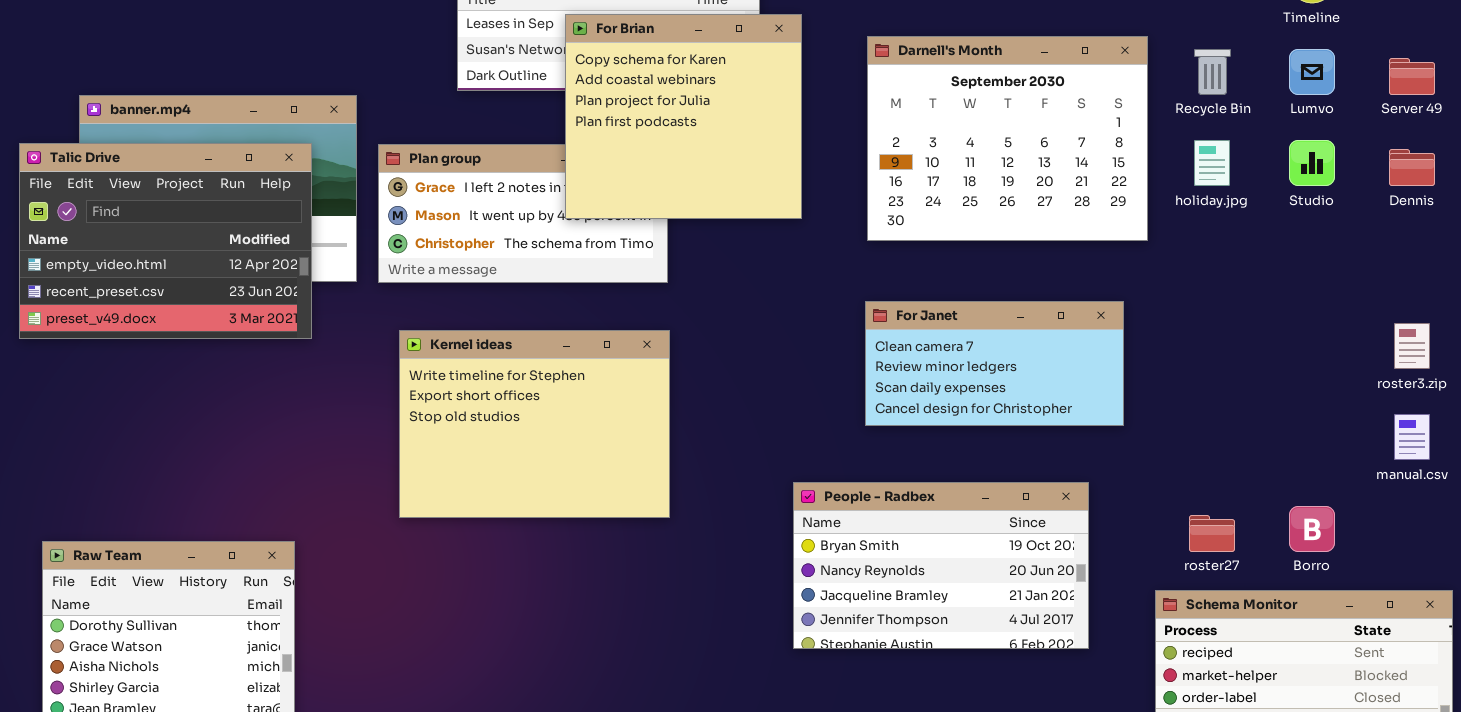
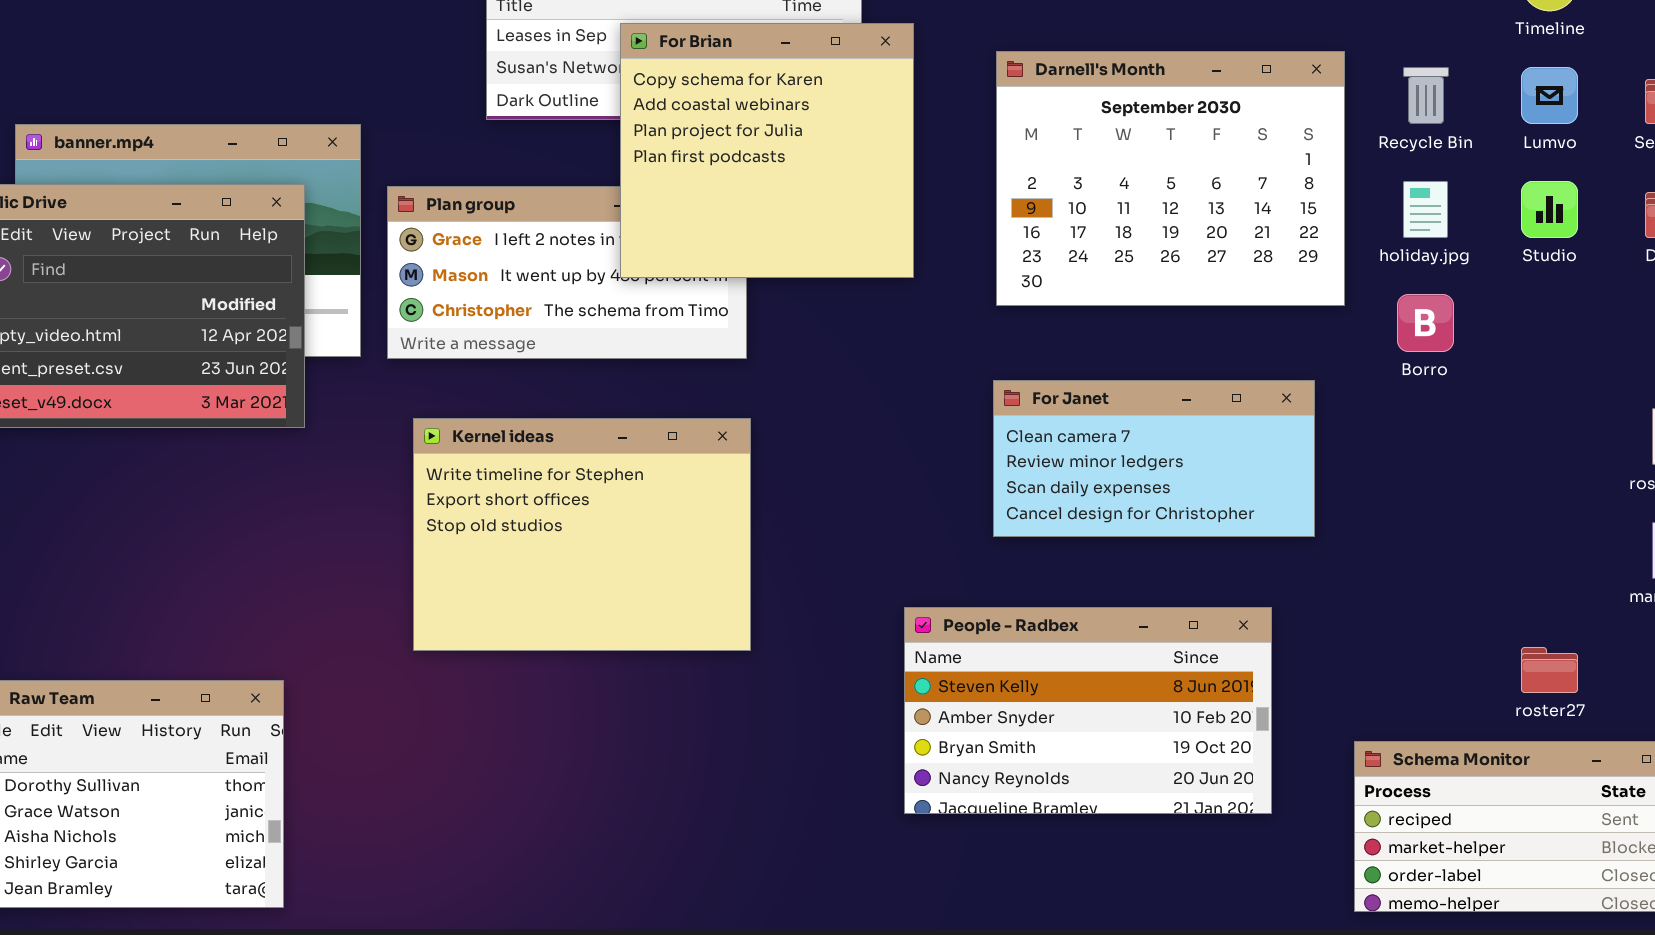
People - Radbex: [793,482,1089,649] -> [904,607,1272,814], scrolled up 2 rows
Borro: [1289,506,1335,552] -> [1397,294,1454,352], moved
roster27: [1189,515,1235,552] -> [1521,647,1578,693], moved

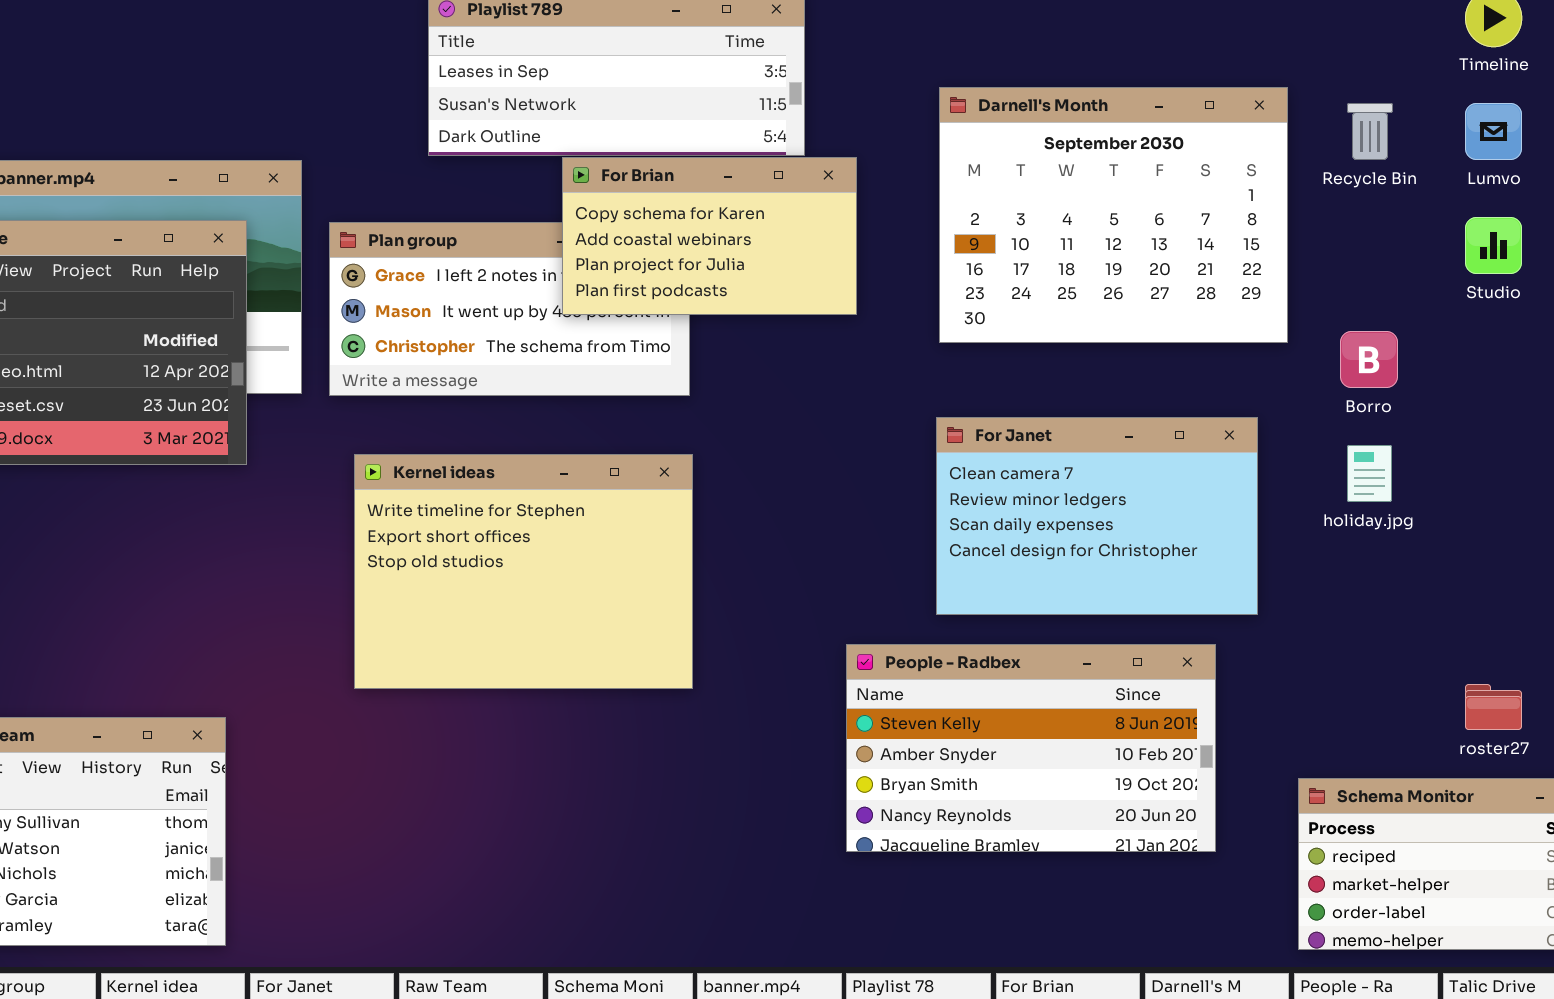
For Brian: [620,23,914,278] -> [562,157,857,315], resized
holiday.jpg: [1403,181,1448,238] -> [1347,445,1392,502], moved
For Janet: [993,380,1315,537] -> [936,417,1258,615], resized

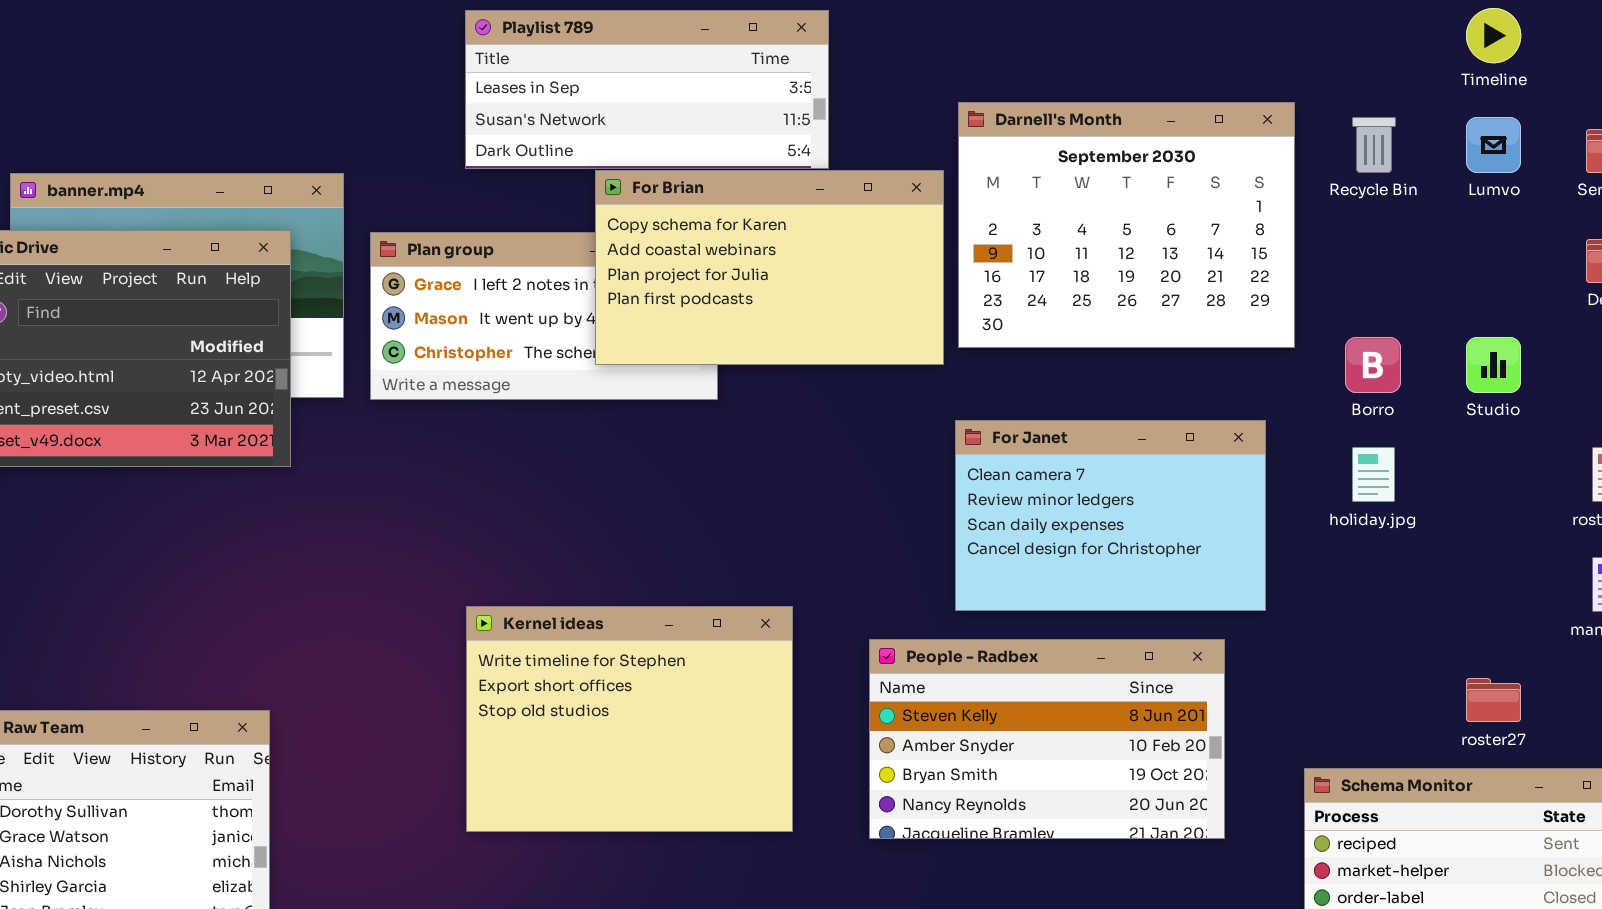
For Brian: [562,157,857,315] -> [595,170,944,365], resized
Studio: [1465,217,1522,274] -> [1466,337,1521,393], moved
Kernel ideas: [354,454,693,689] -> [466,606,793,832], moved

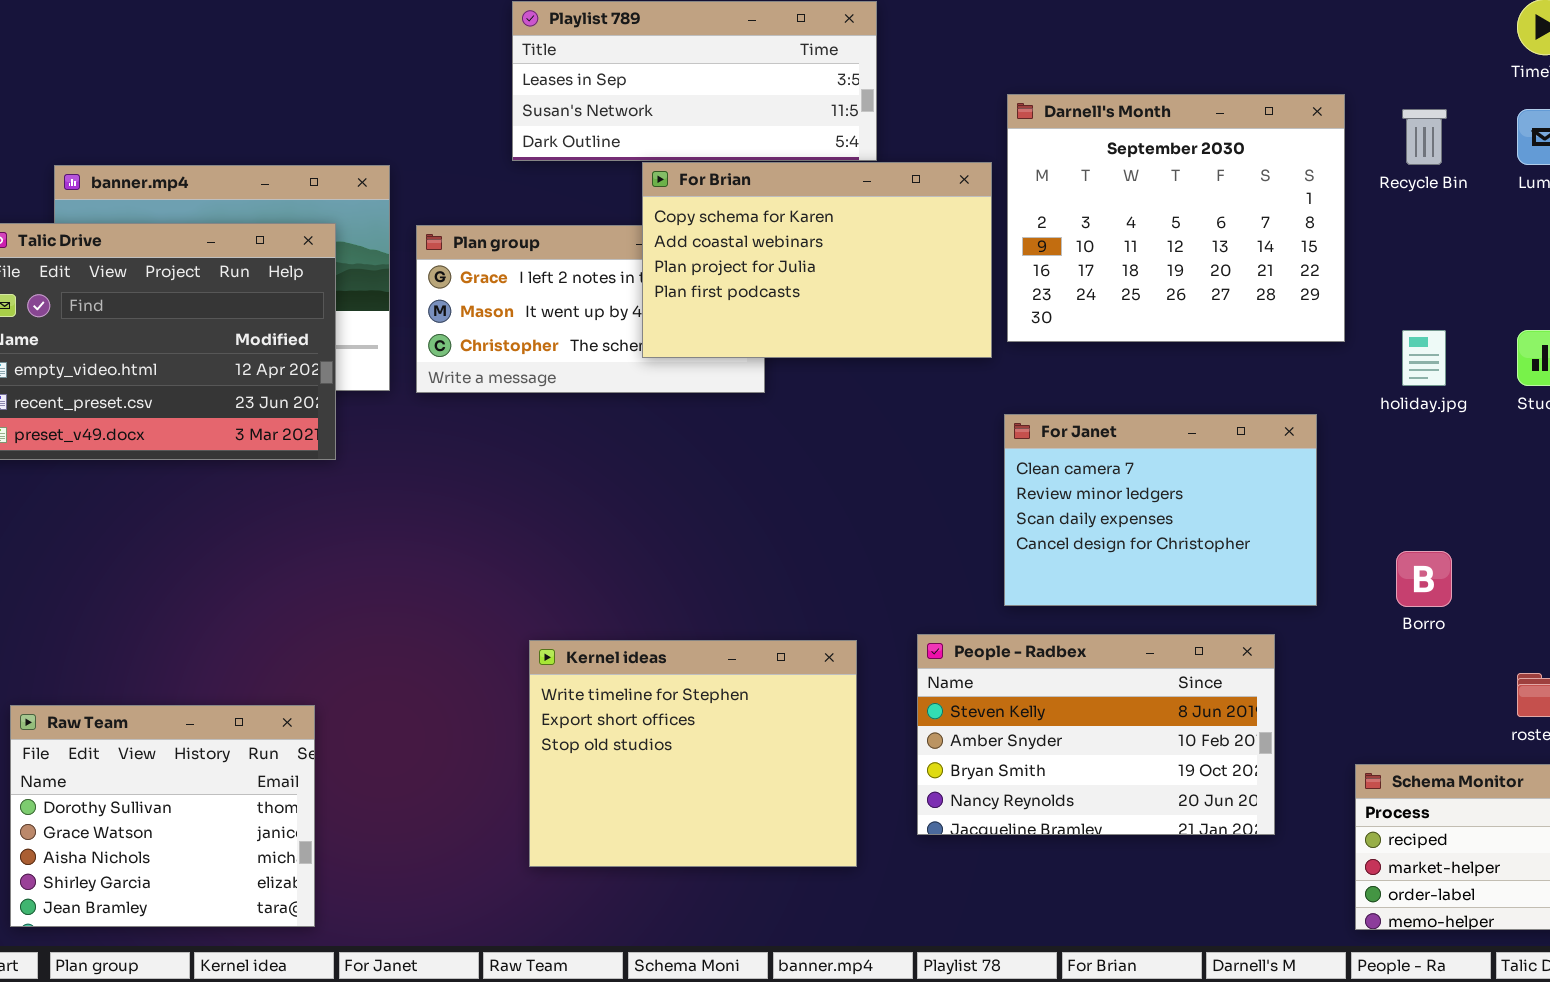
Borro: [1345,337,1401,393] -> [1396,551,1452,607], moved
holiday.jpg: [1352,447,1395,502] -> [1402,330,1446,386], moved
Kernel ideas: [466,606,793,832] -> [529,640,857,867], moved

